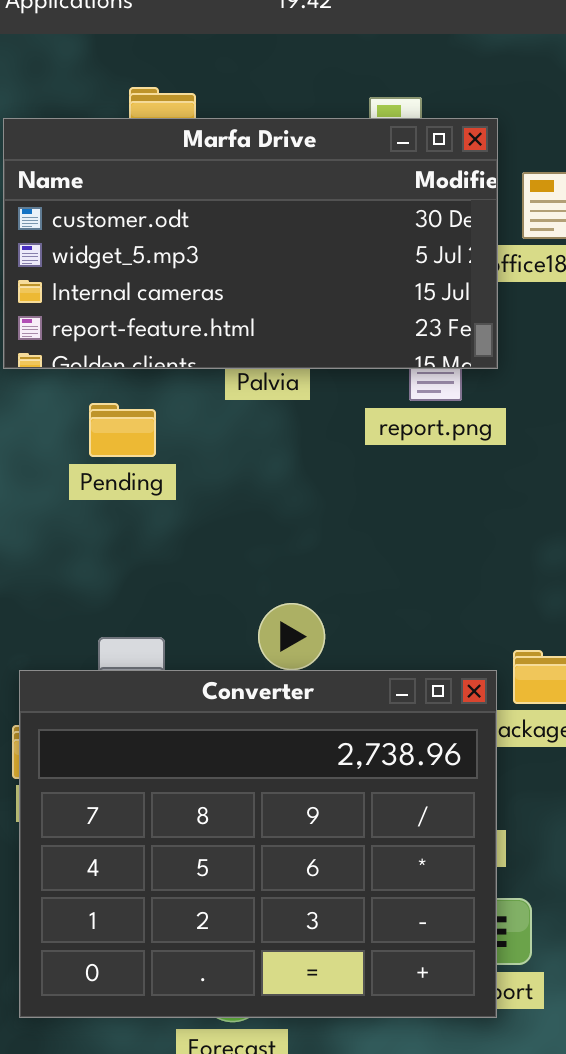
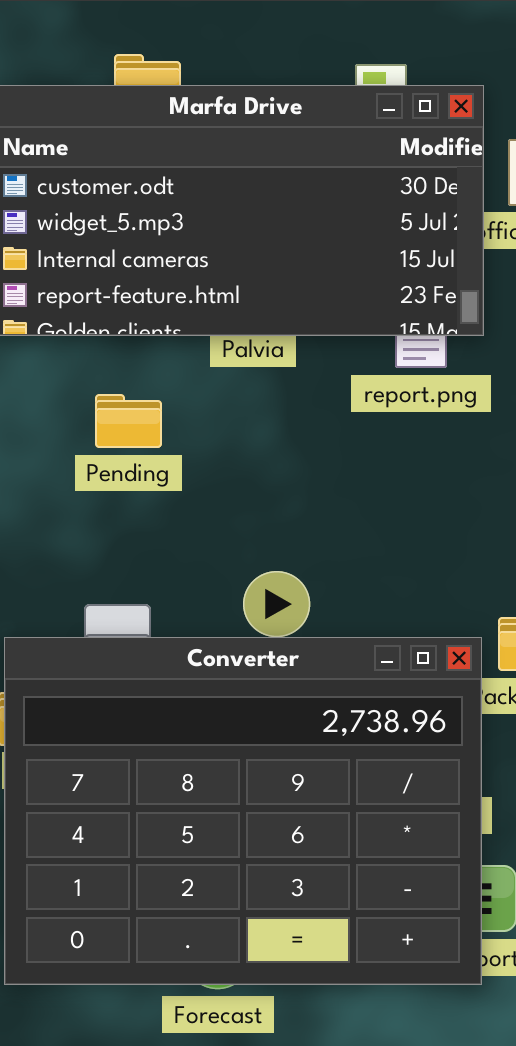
Pending: [89,403,156,457] -> [95,394,162,448], moved

